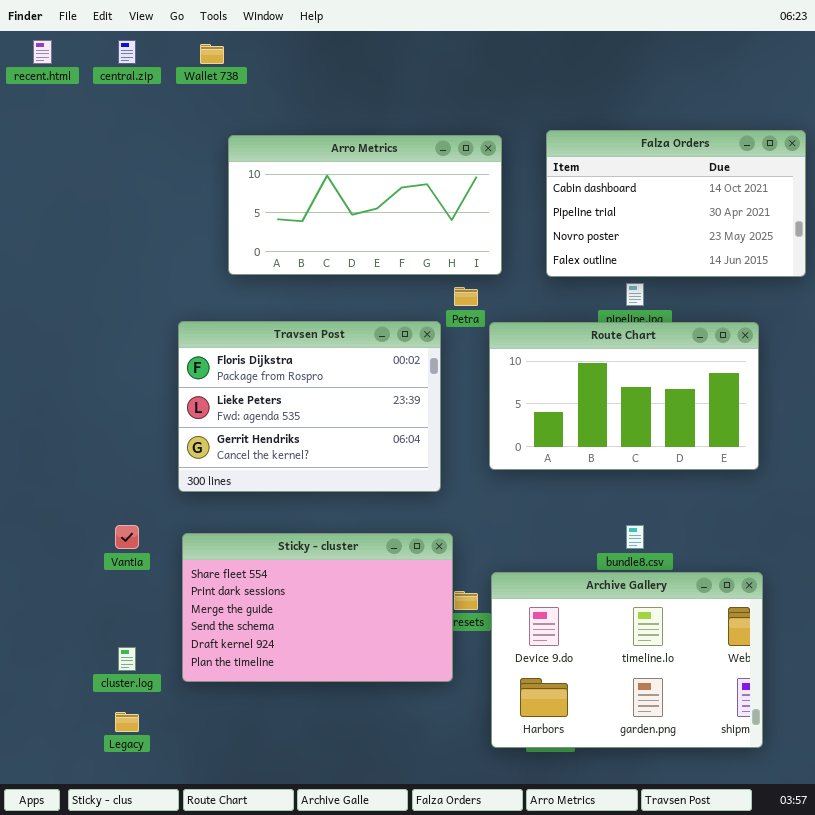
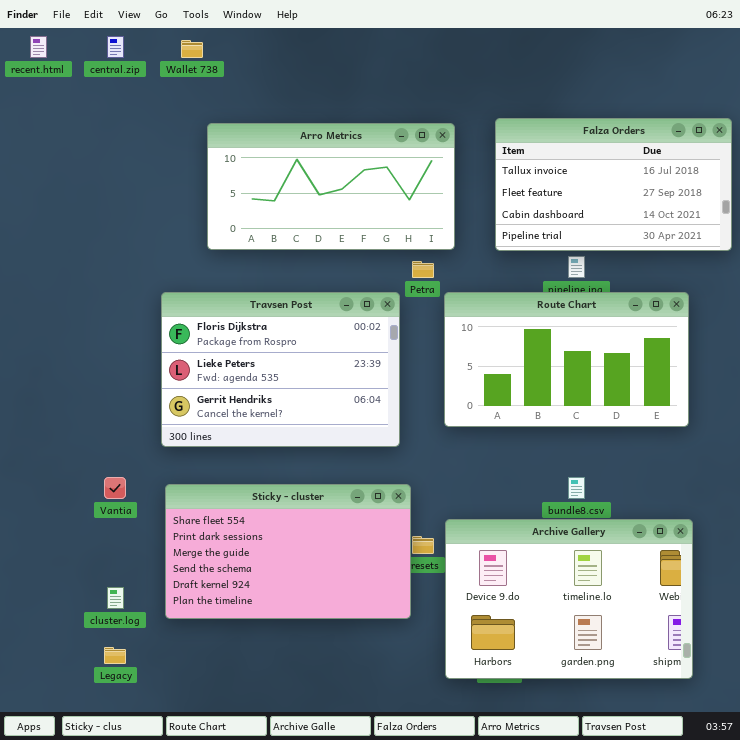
Falza Orders: [546,130,806,277] -> [495,118,732,251], scrolled up 2 rows

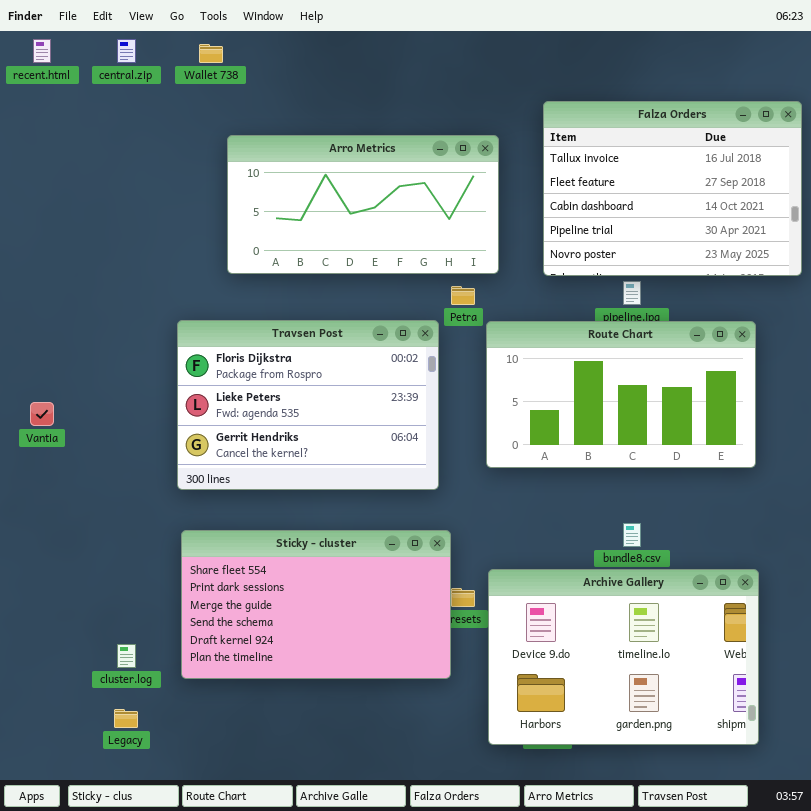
Falza Orders: [495,118,732,251] -> [543,101,802,276], resized
Vantia: [104,477,126,499] -> [30,402,54,426], moved

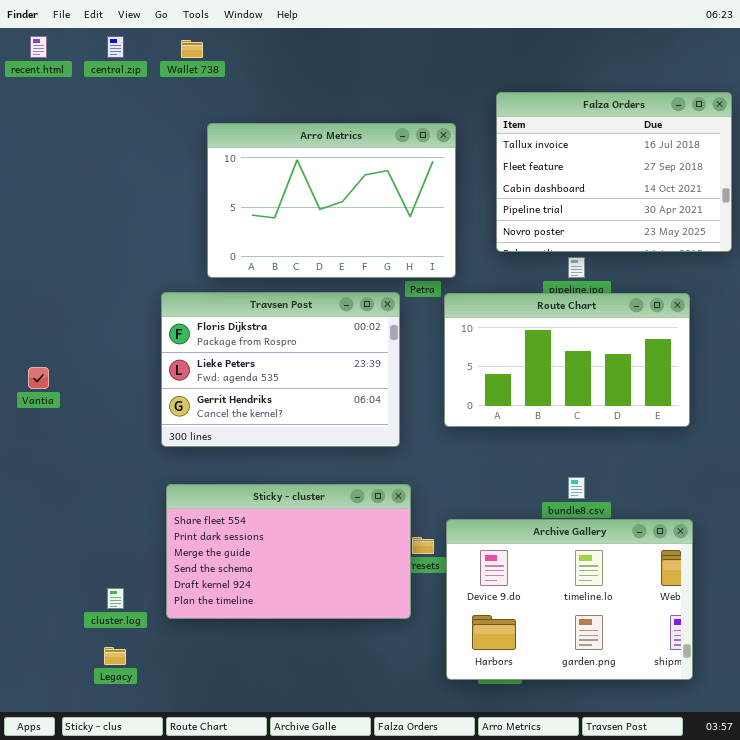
Arro Metrics: [227,135,499,274] -> [207,123,456,278], resized

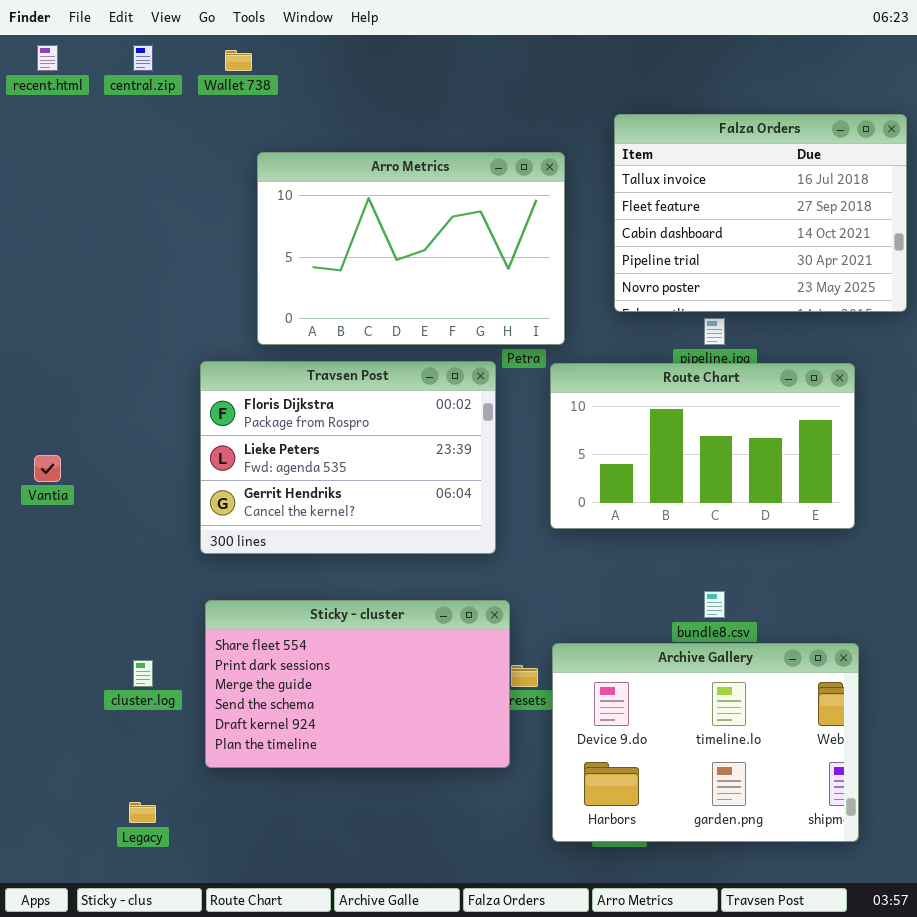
cluster.log: [107,588,124,609] -> [133,660,153,687], moved

